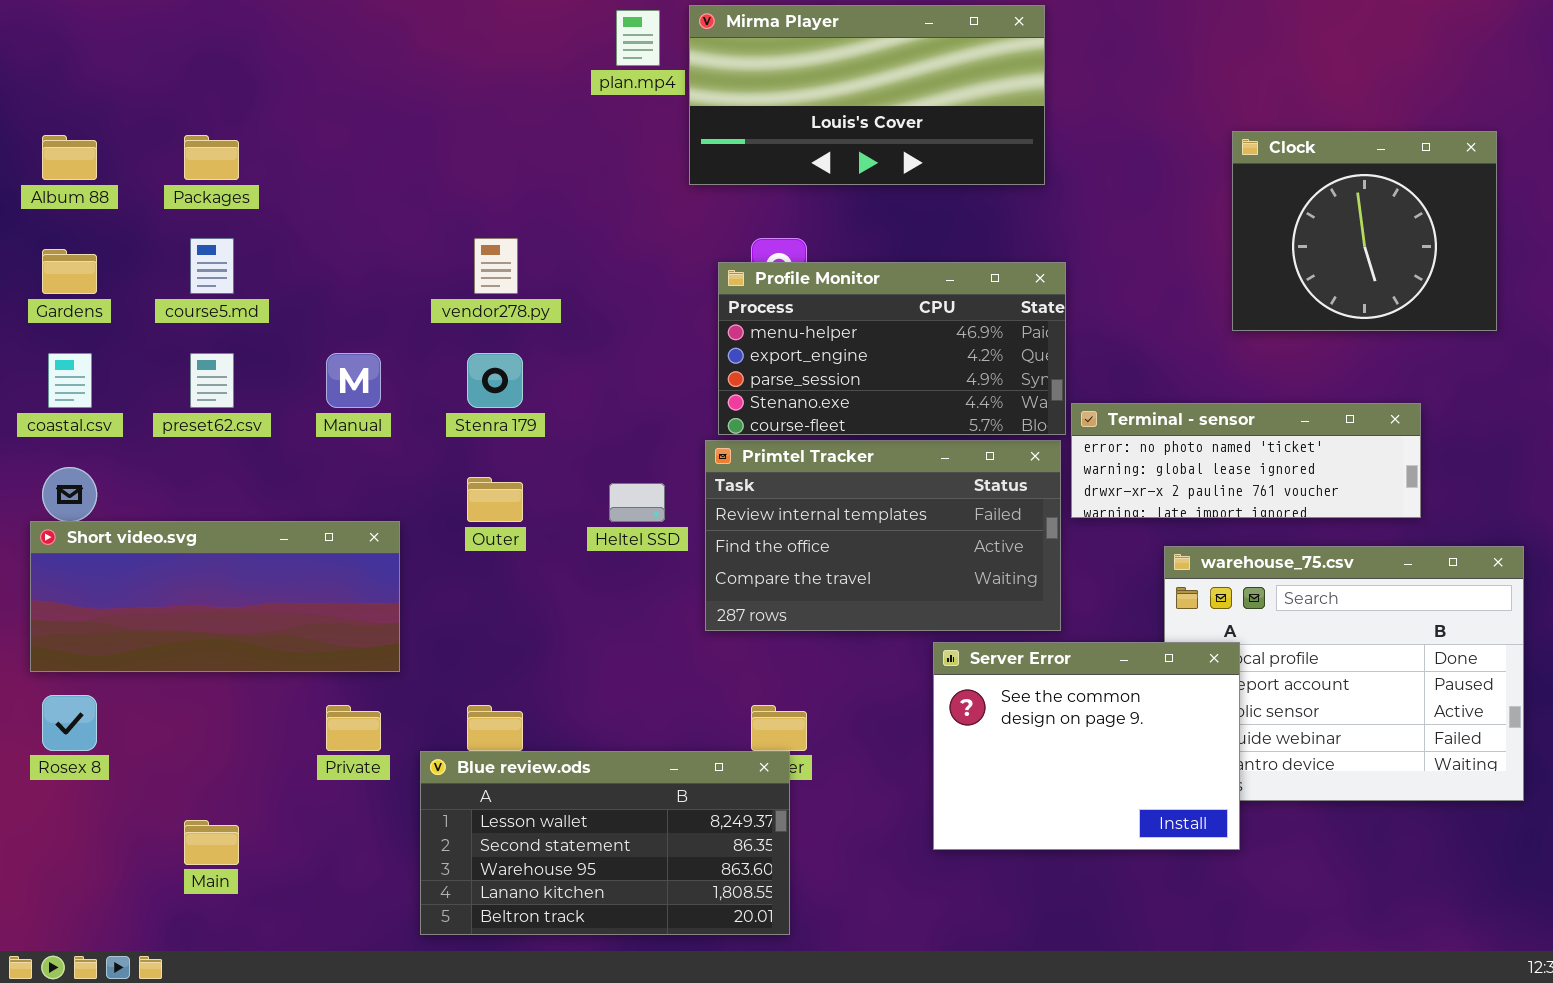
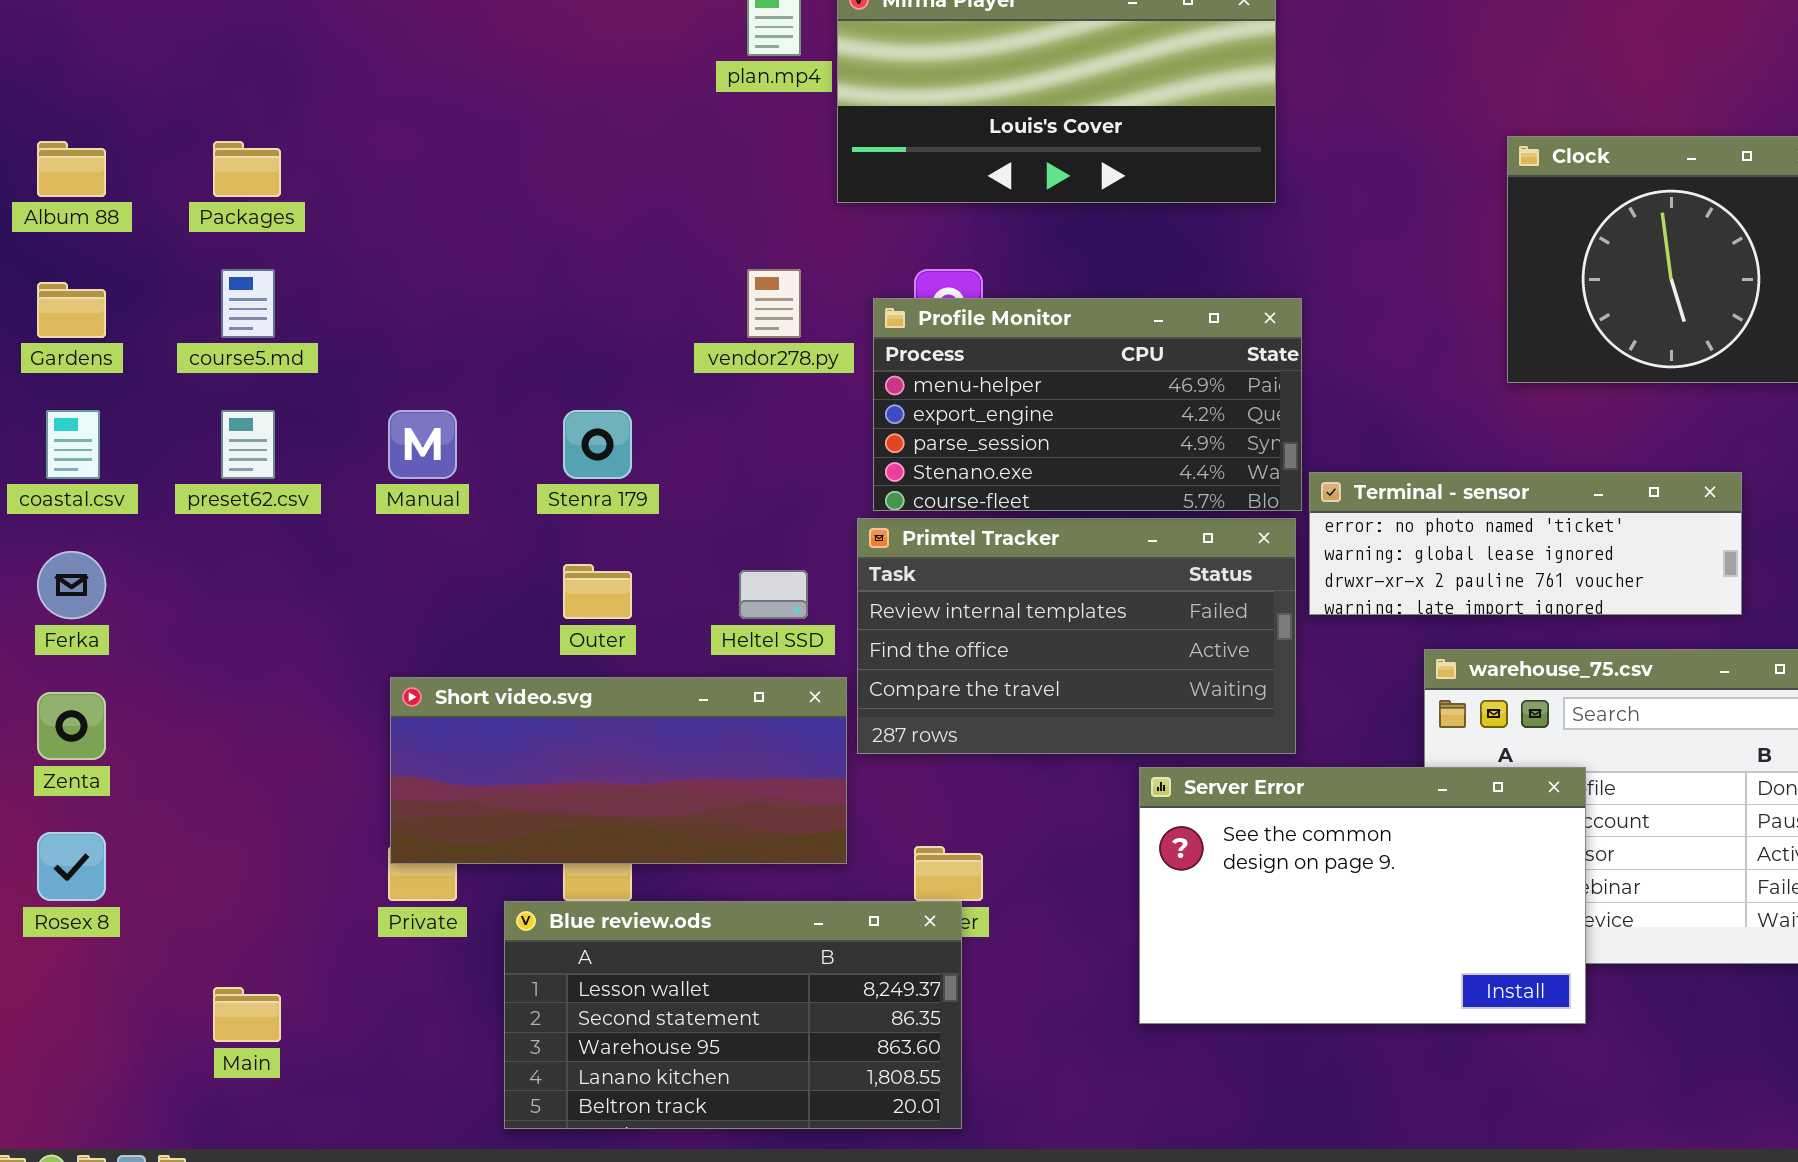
vendor278.py: [474,238,518,294] -> [747,269,801,338], moved
Short video.svg: [30,521,400,672] -> [390,677,847,864], moved
Server Error: [933,642,1240,850] -> [1139,767,1586,1024], resized

